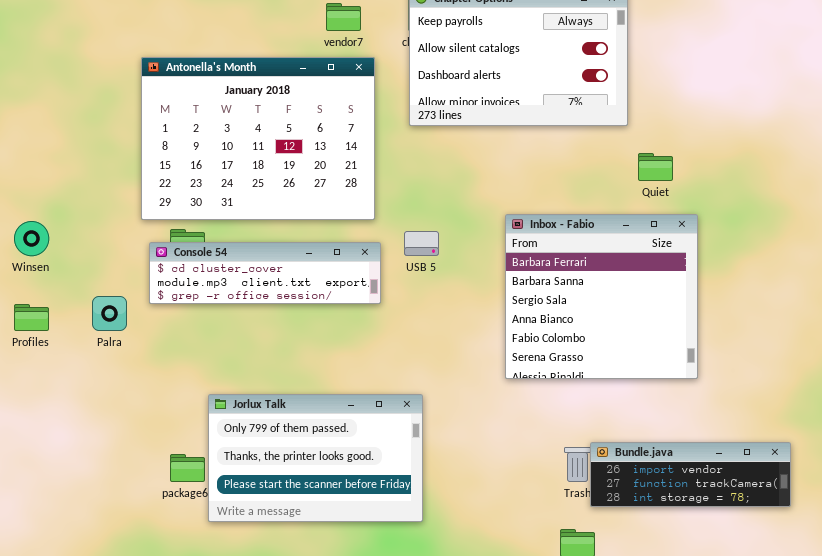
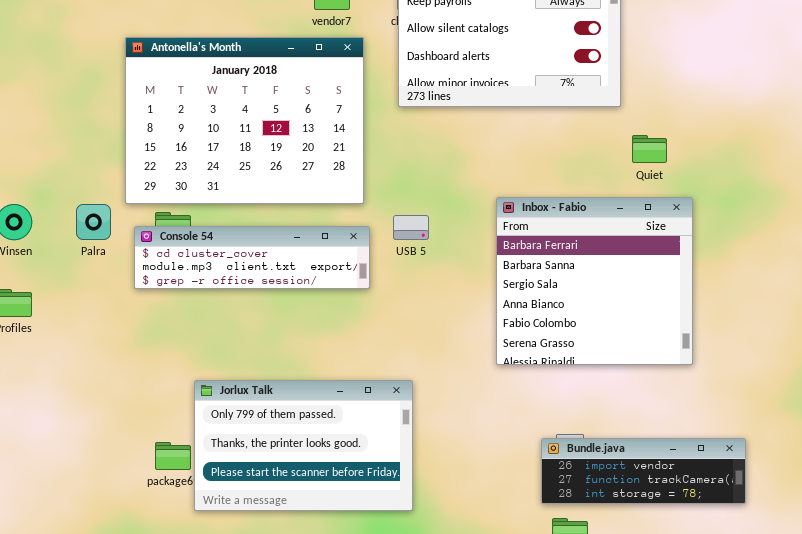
Palra: [92,296,127,331] -> [76,204,111,240], moved
Bundle.java: [590,442,791,507] -> [541,438,746,504], moved

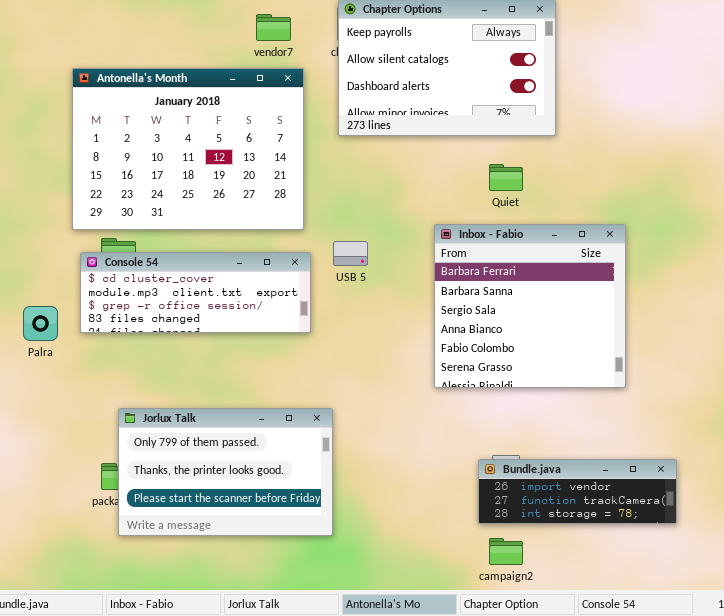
Quiet: [632,135,667,163] -> [489,164,523,191], moved
Palra: [76,204,111,240] -> [23,306,58,341], moved
Console 54: [134,226,370,289] -> [80,252,311,333], resized
Jorlux Talk: [194,380,413,511] -> [118,408,333,536], moved

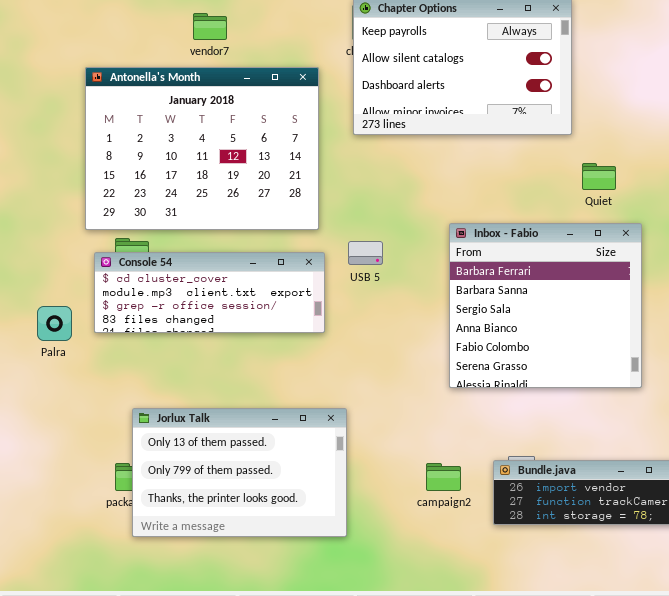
vendor7: [256,14,291,41] -> [193,13,227,40], moved
Quiet: [489,164,523,191] -> [582,163,616,190], moved
Jorlux Talk: [118,408,333,536] -> [132,408,347,537], scrolled up 1 row
campaign2: [489,538,523,565] -> [426,463,461,491], moved

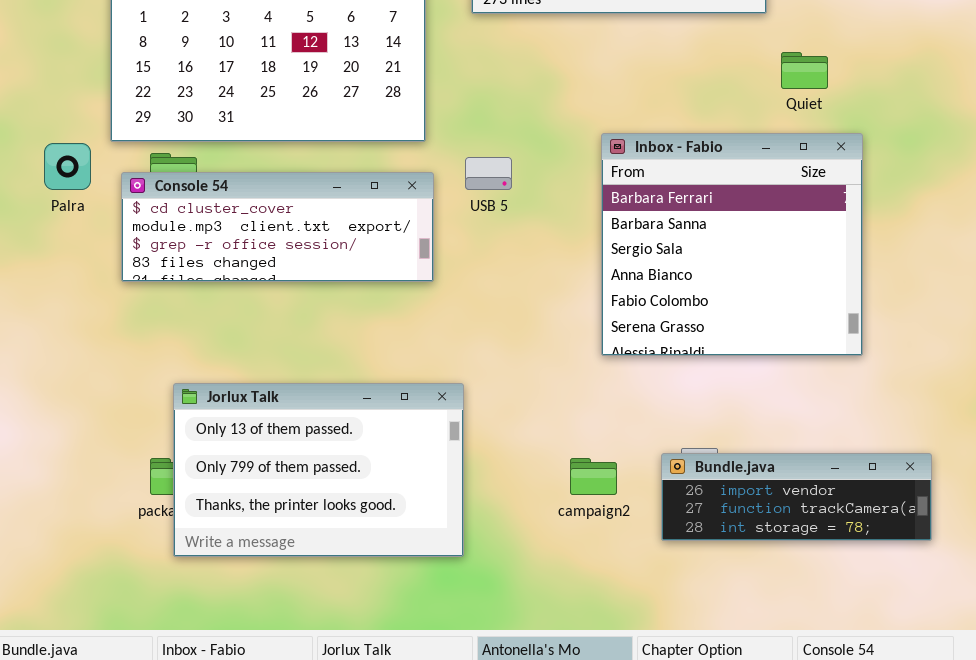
Palra: [37,306,72,341] -> [44,143,91,190], moved

